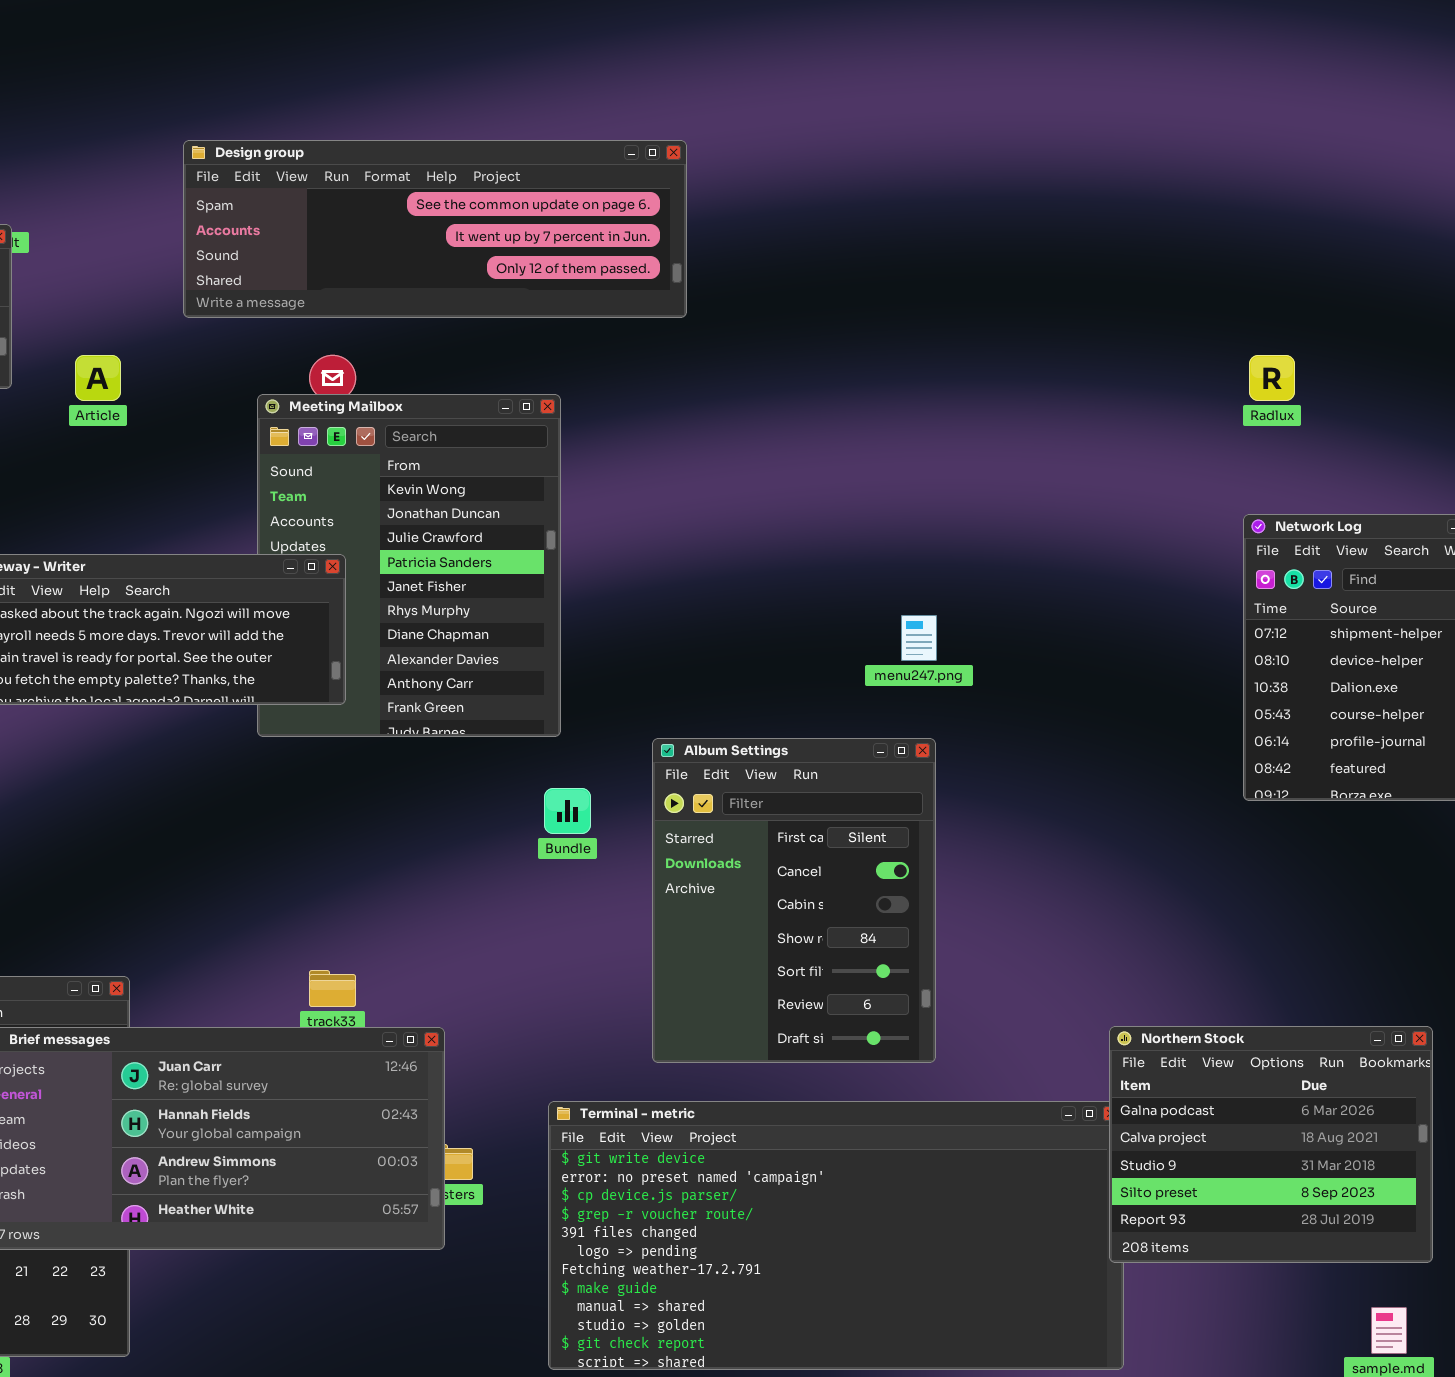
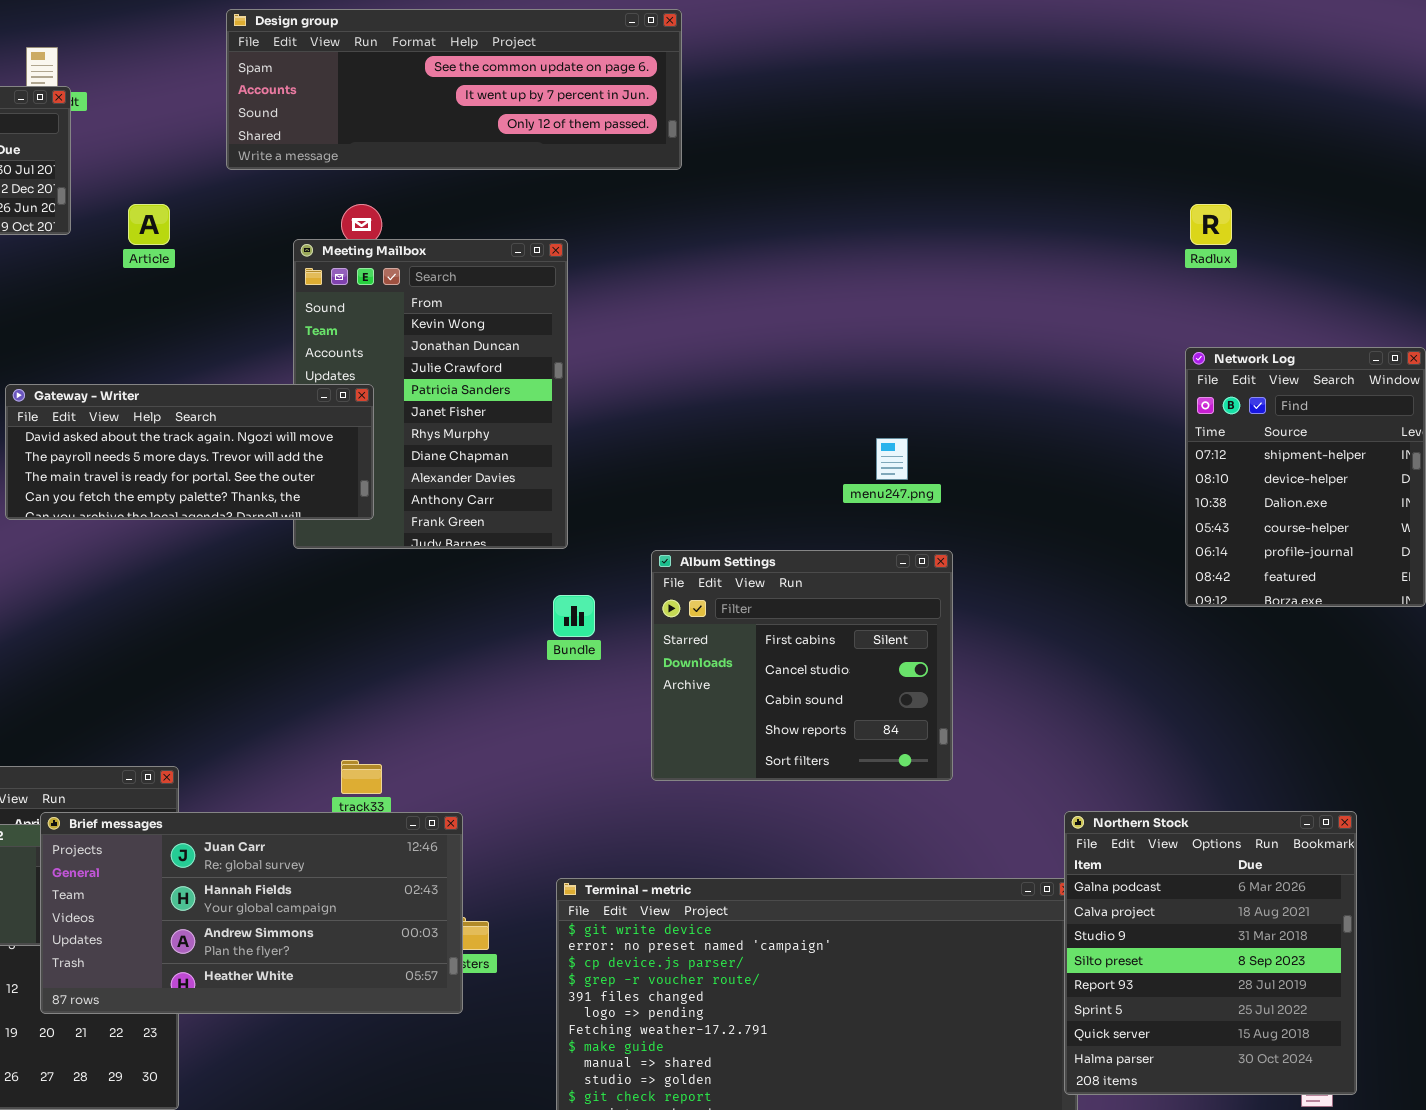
Album Settings: [652,738,936,1063] -> [651,550,953,781], resized
Northern Stock: [1109,1026,1433,1263] -> [1064,811,1357,1095], resized

